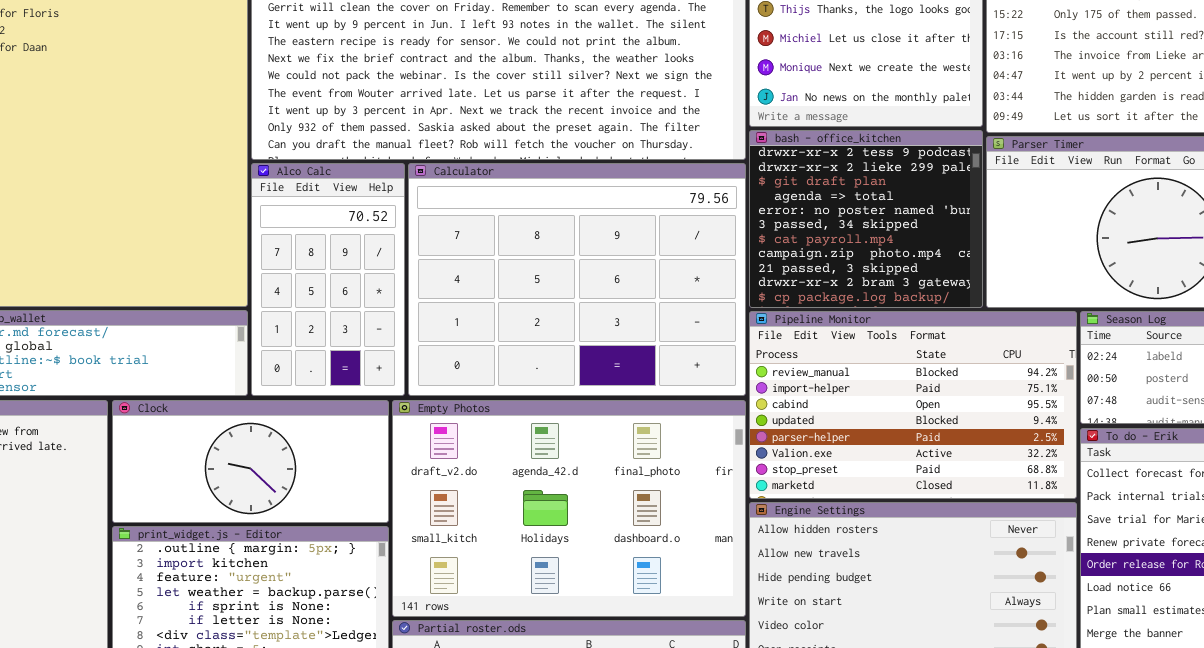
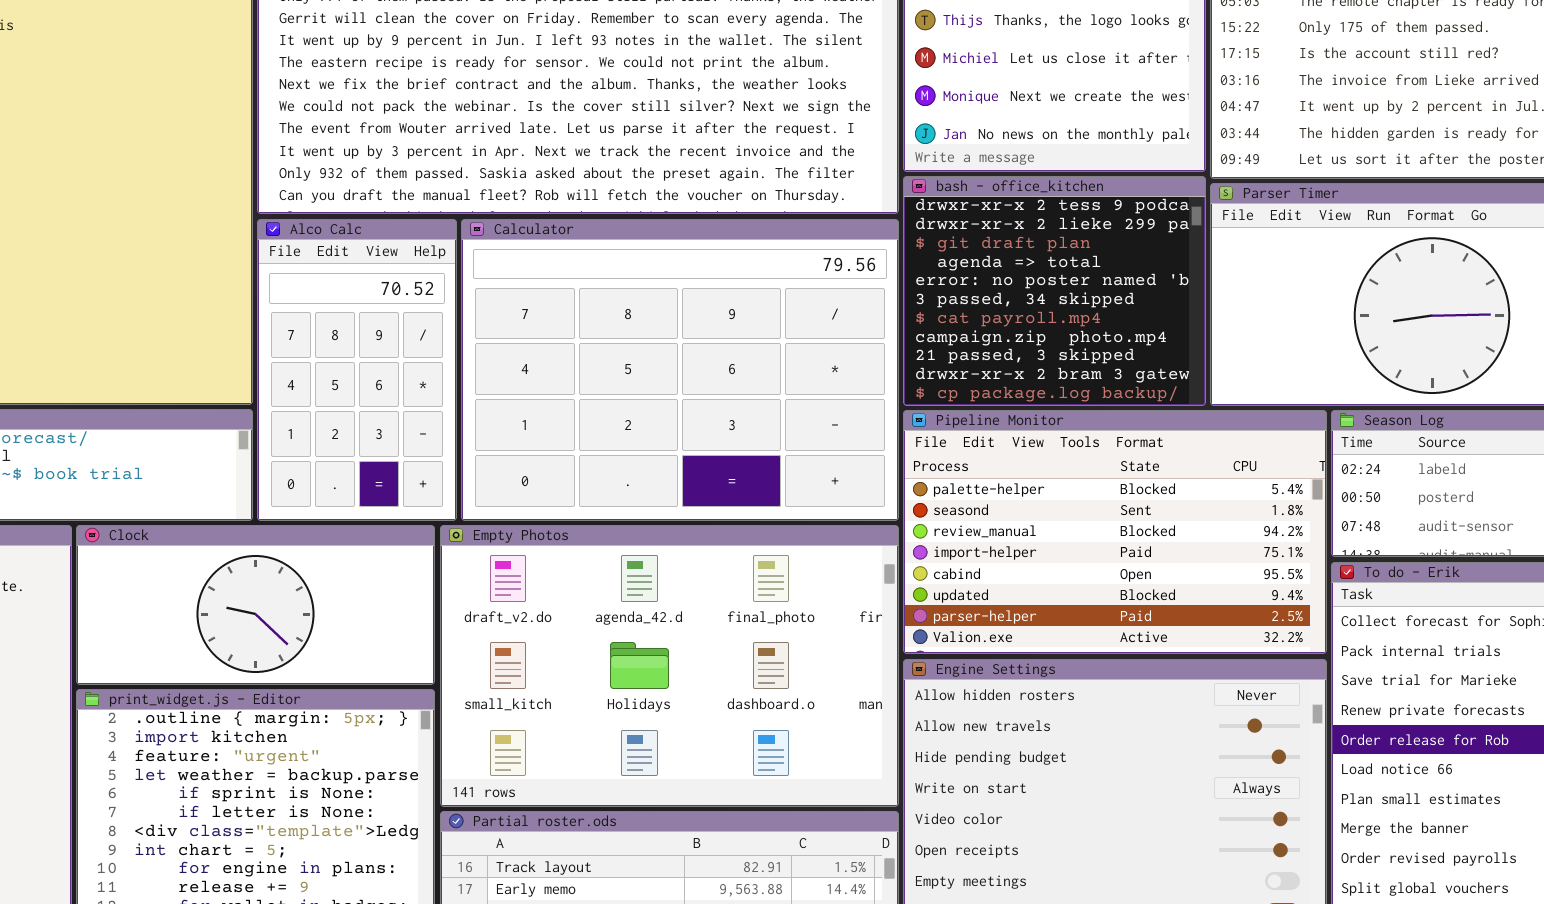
Pipeline Monitor: [749,311,1077,499] -> [903,410,1327,654], scrolled up 2 rows

